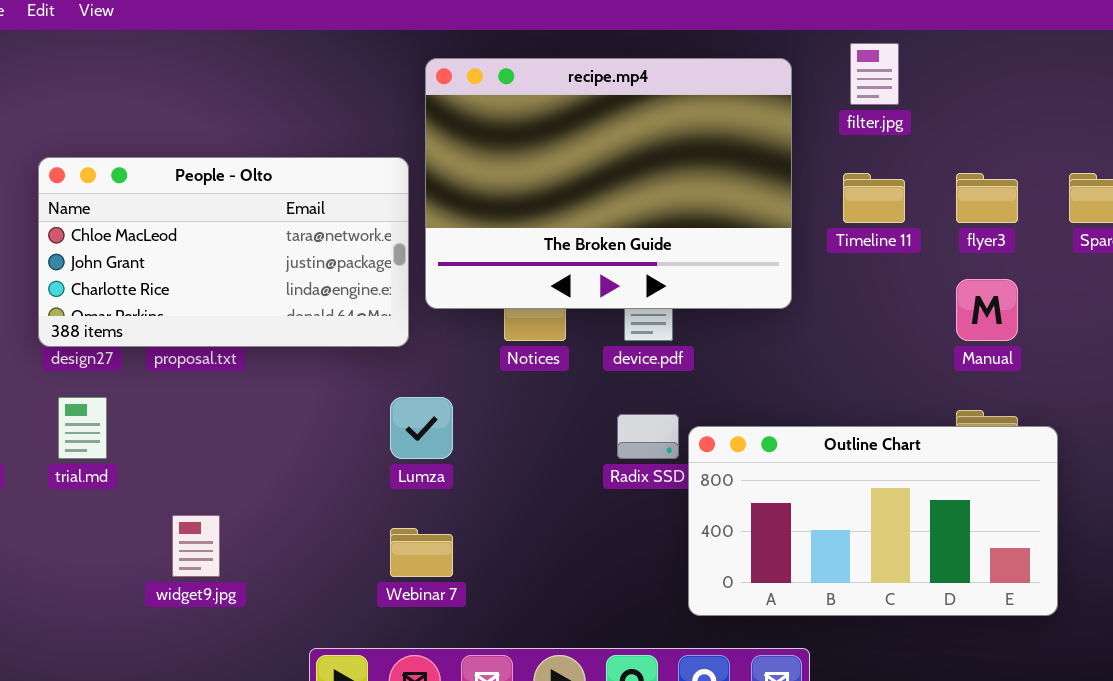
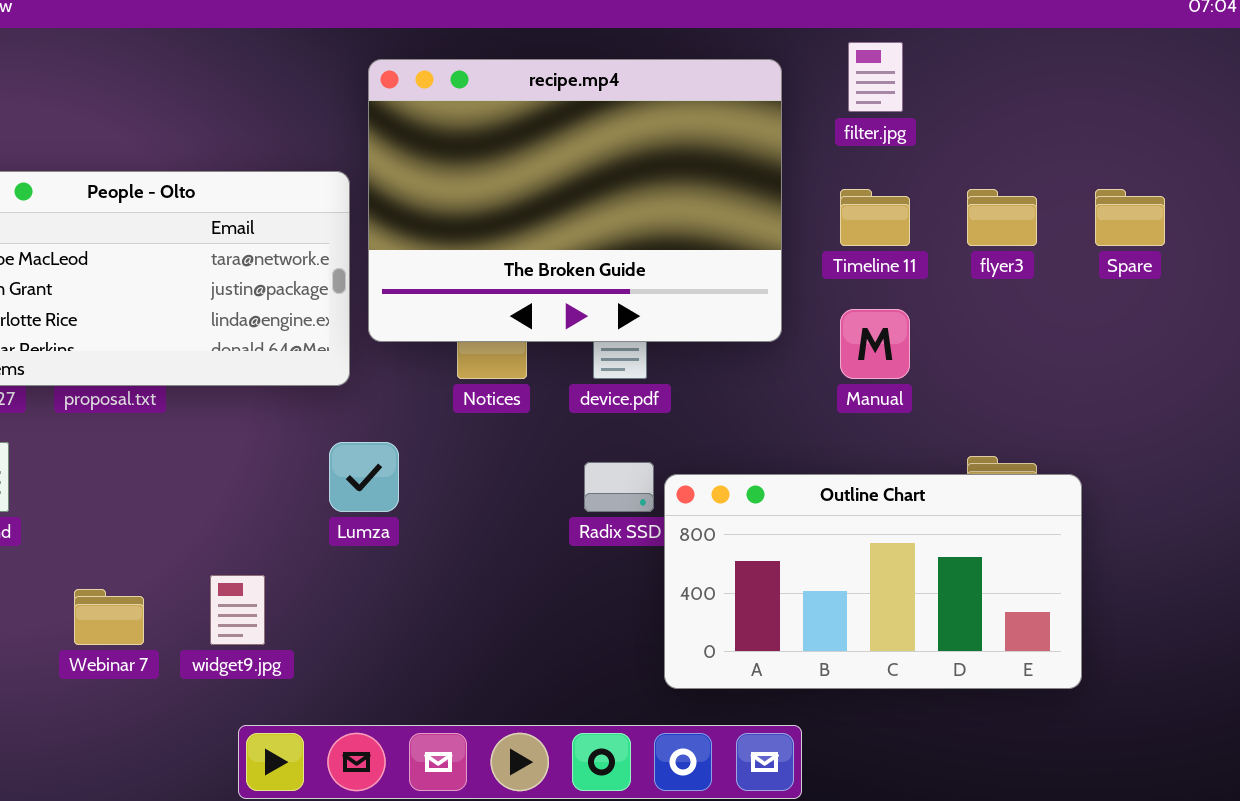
Manual: [956,279,1018,341] -> [840,309,910,379], moved
widget9.jpg: [172,515,220,577] -> [210,575,265,645], moved
Webinar 7: [390,528,453,577] -> [74,589,144,645], moved

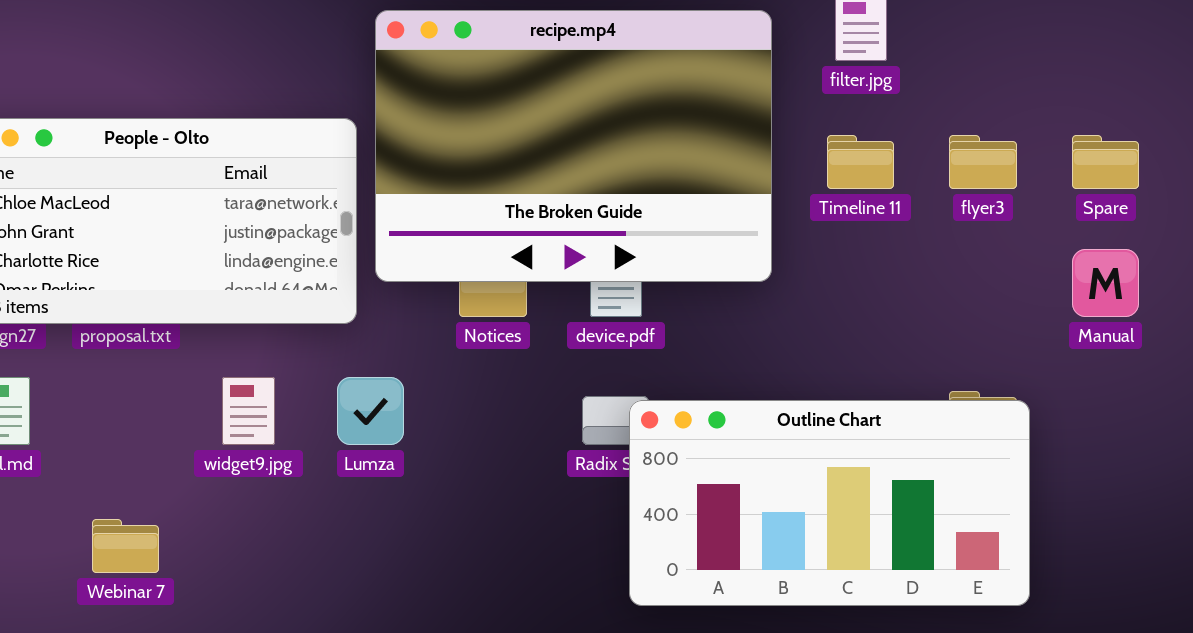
Manual: [840,309,910,379] -> [1072,249,1139,317], moved
Outline Chart: [664,474,1082,689] -> [629,400,1030,606], moved
widget9.jpg: [210,575,265,645] -> [222,377,275,445], moved

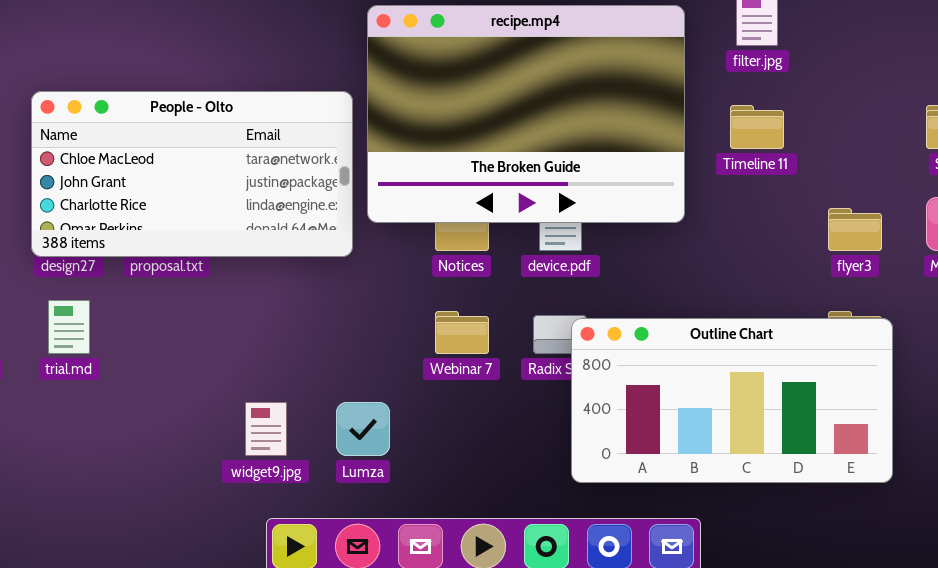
flyer3: [949,135,1017,189] -> [828,208,882,251], moved
widget9.jpg: [222,377,275,445] -> [245,402,287,456], moved
Lumza: [337,377,404,445] -> [336,402,390,456], moved
Webinar 7: [92,519,159,573] -> [435,311,489,354], moved

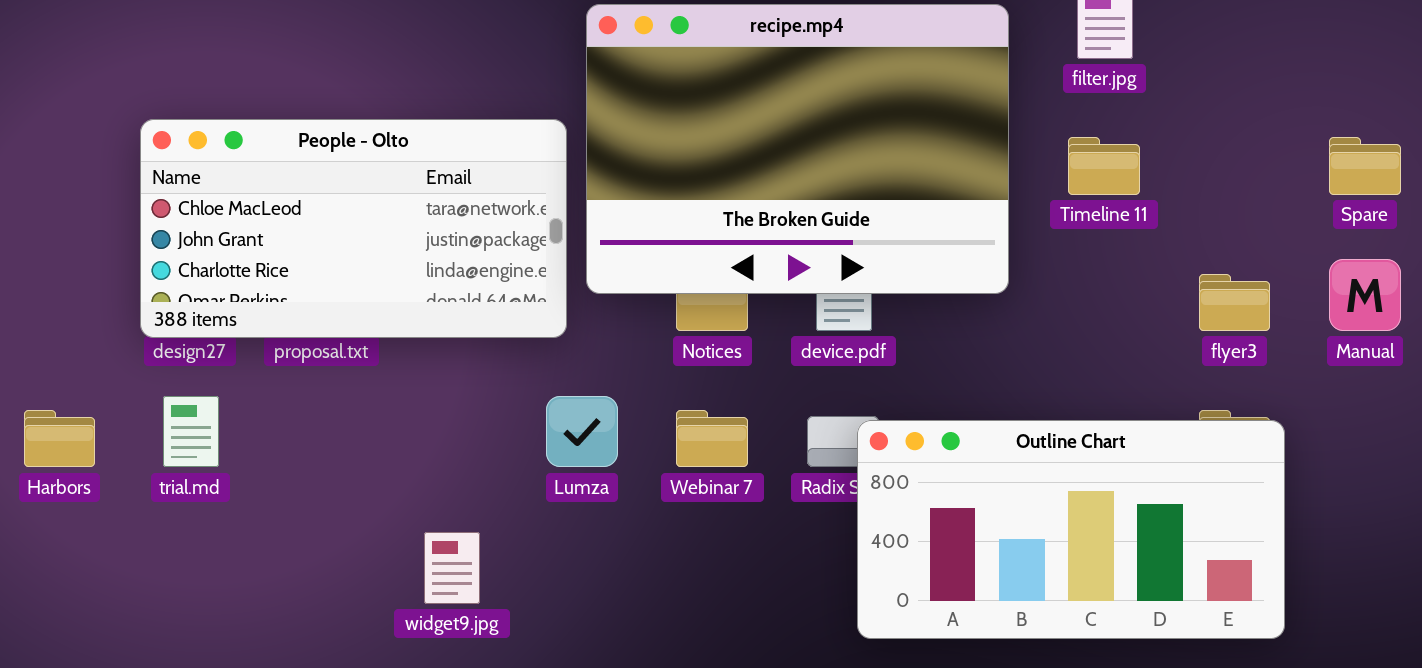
Lumza: [336,402,390,456] -> [546,396,618,467], moved

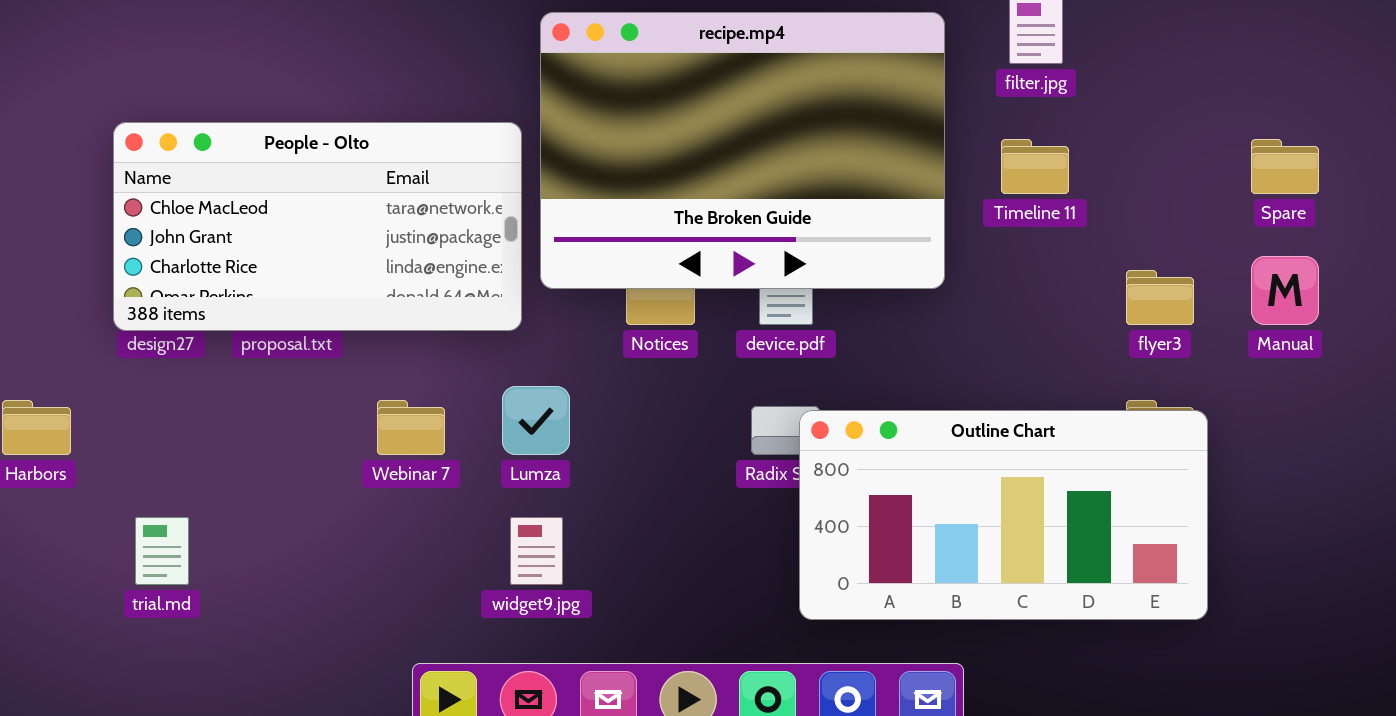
trial.md: [163,396,219,467] -> [135,517,189,585], moved
Webinar 7: [676,410,748,467] -> [377,400,445,455], moved
widget9.jpg: [424,532,480,604] -> [510,517,563,585], moved

